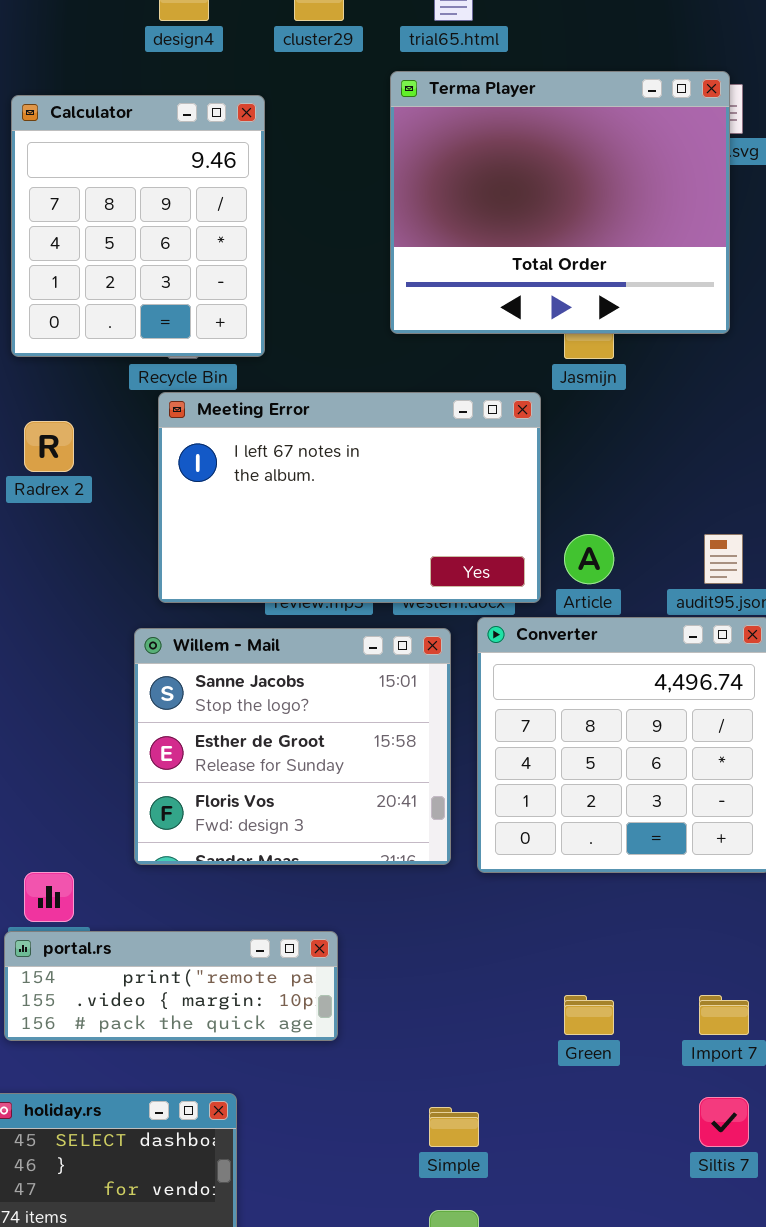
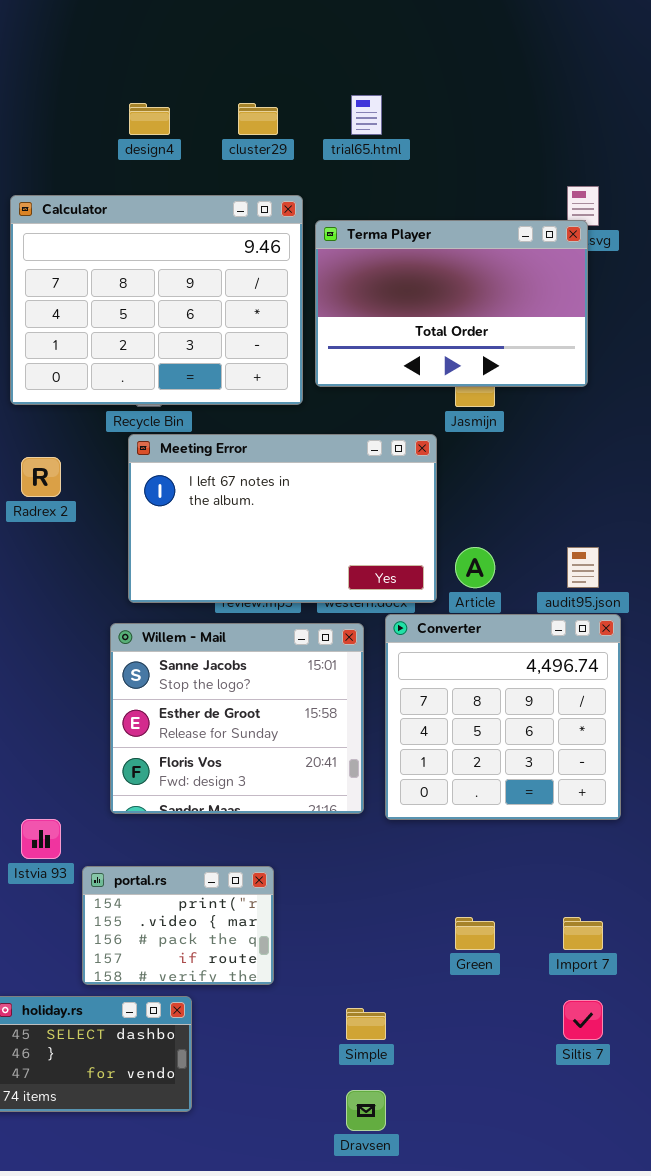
Terma Player: [390,71,730,334] -> [315,220,588,387], resized
Calculator: [11,95,265,357] -> [10,195,303,405], resized
portal.rs: [4,931,338,1041] -> [82,866,274,985], resized

